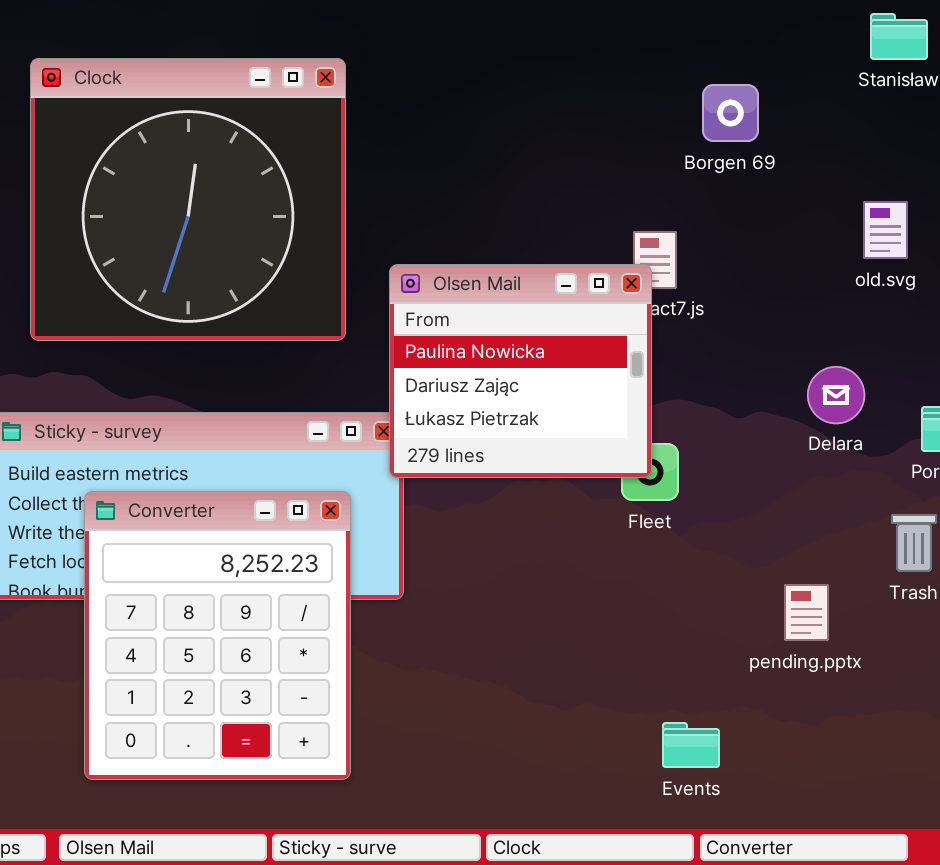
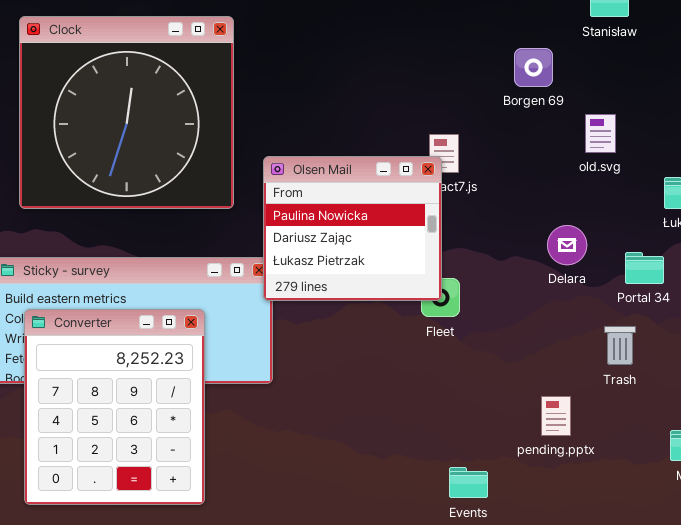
Borgen 69: [702,84,759,142] -> [514,48,553,87], moved
Converter: [84,491,351,780] -> [24,309,205,505], moved
pending.pptx: [784,584,829,641] -> [541,396,571,436], moved

